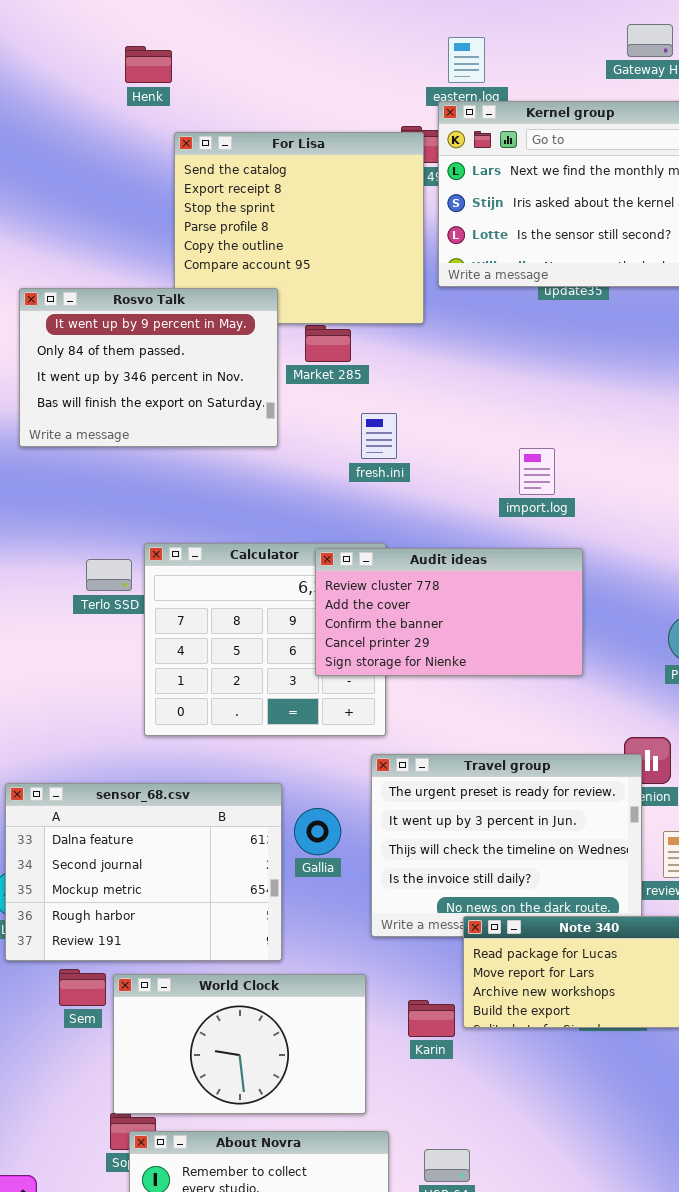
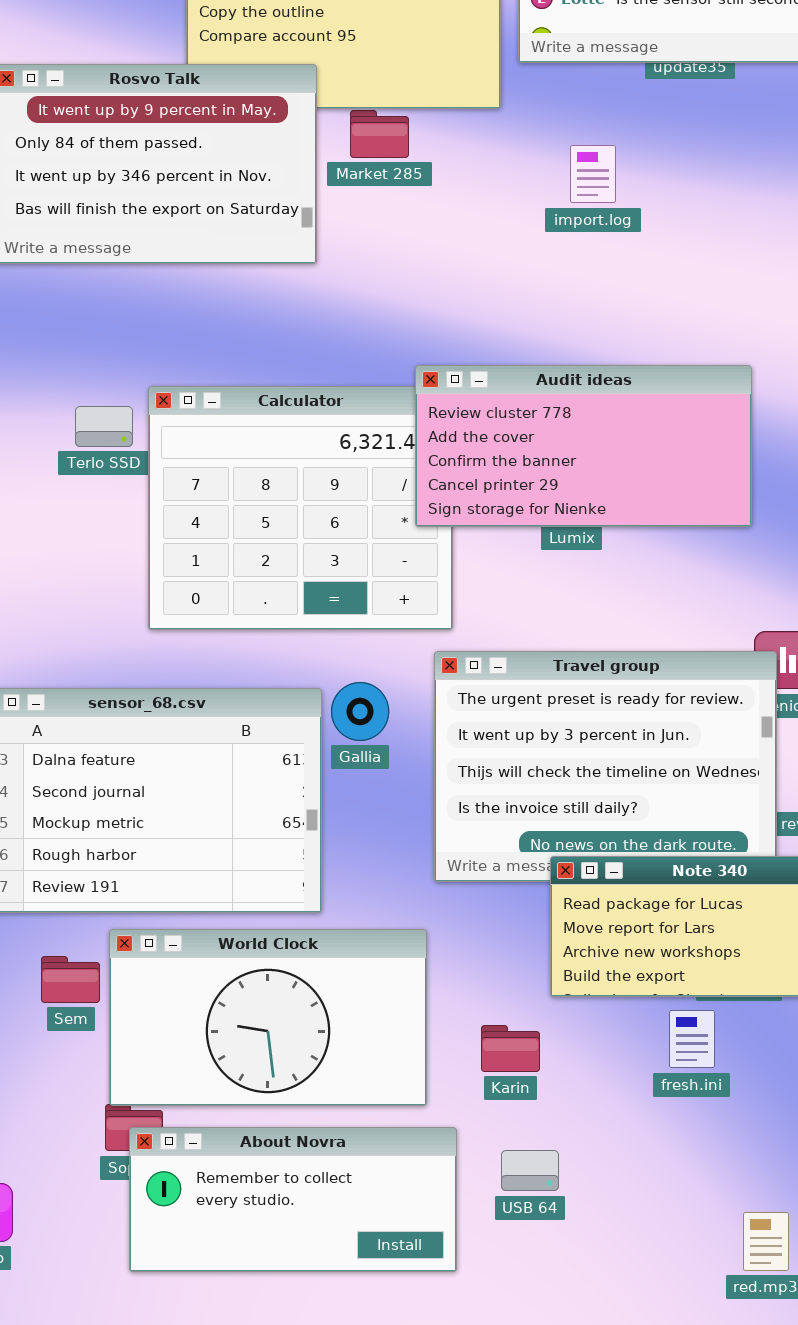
fresh.ini: [361,413,397,459] -> [669,1010,715,1068], moved
import.log: [519,448,555,495] -> [570,145,616,203], moved
Audit ideas: [315,548,583,676] -> [415,365,752,527], moved
Gallia: [294,808,341,855] -> [331,682,389,741], moved
Sem: [59,969,106,1006] -> [41,956,100,1003], moved
Karin: [408,1000,455,1037] -> [481,1025,540,1072], moved

